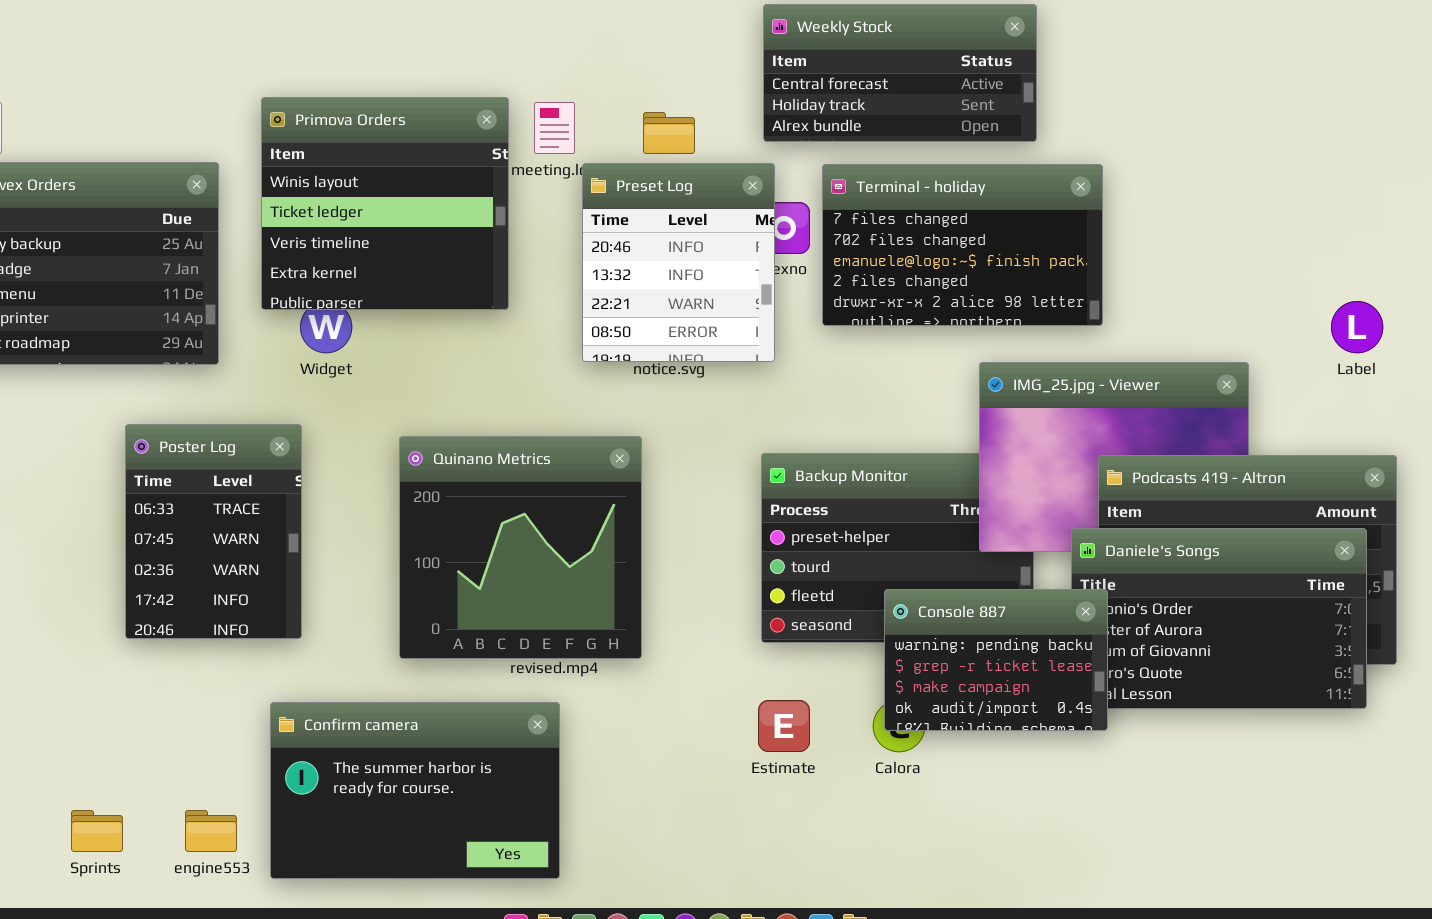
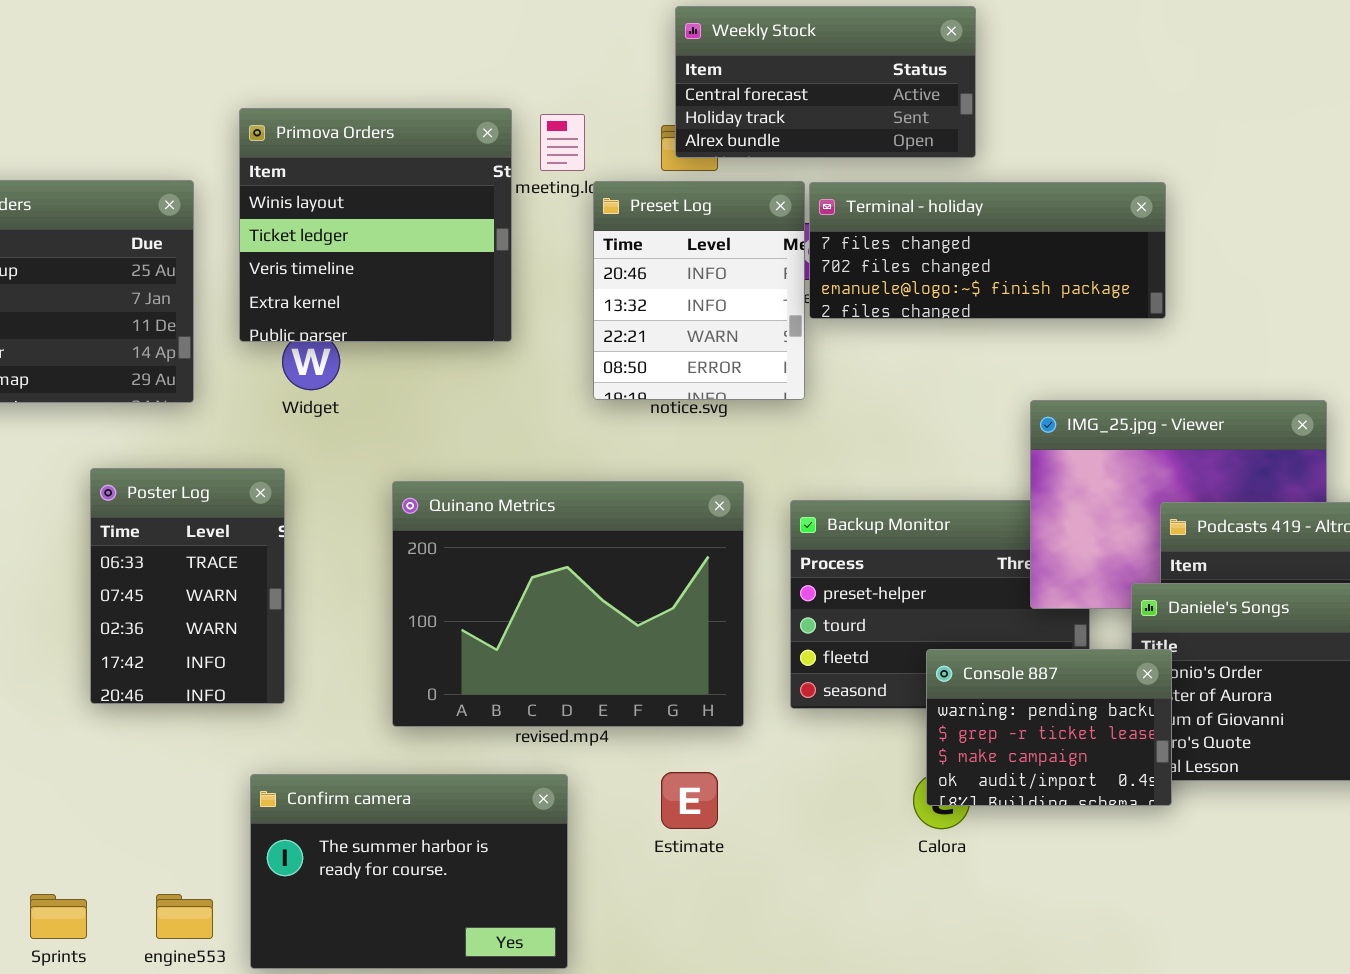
Weekly Stock: [763,4,1037,142] -> [675,6,976,158], moved
Terminal - holiday: [822,164,1103,326] -> [809,182,1166,319], resized
Quinano Metrics: [399,436,642,659] -> [392,481,744,727], resized
Estimate: [758,700,810,752] -> [661,772,718,829], moved

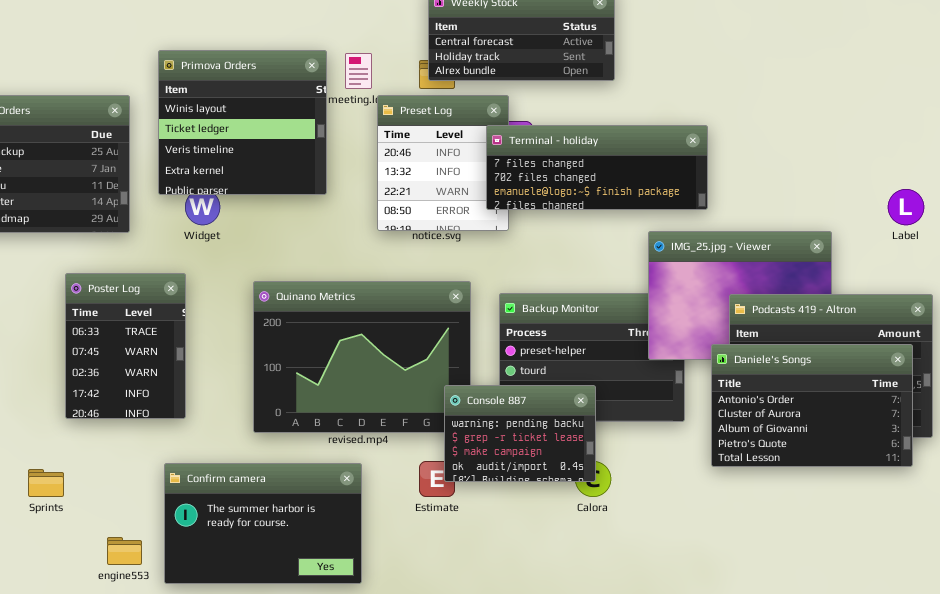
Terminal - holiday: [809,182,1166,319] -> [486,125,708,210], moved
Console 887: [926,649,1172,806] -> [444,385,596,482], moved
Sprints: [30,894,87,939] -> [28,469,64,497], moved

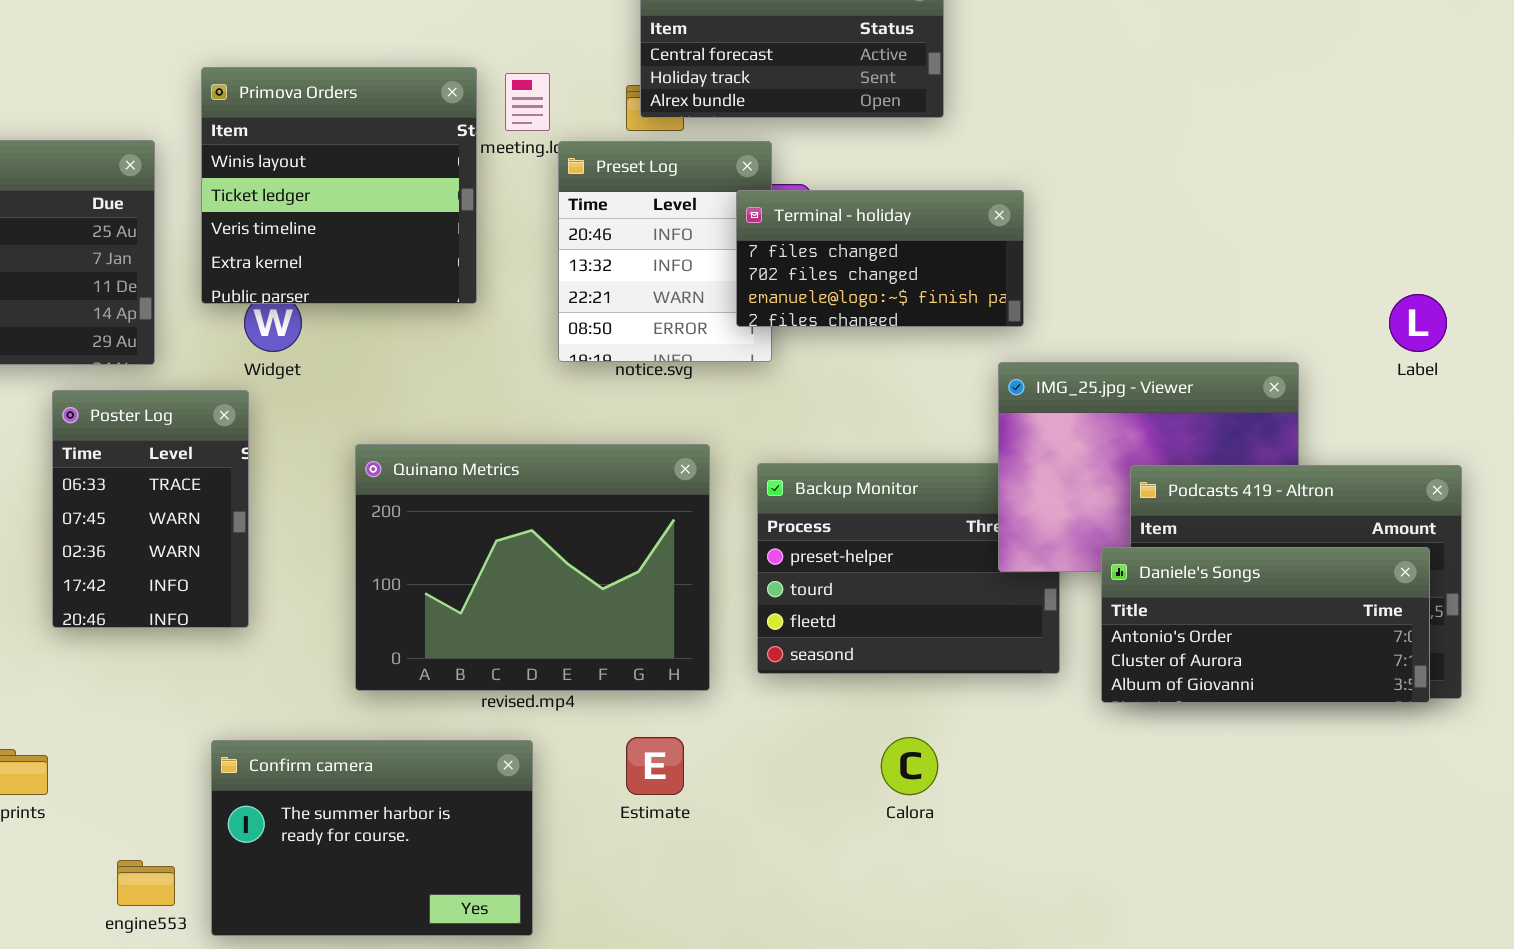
Terminal - holiday: [486,125,708,210] -> [736,190,1024,327], resized
Poster Log: [65,273,186,419] -> [52,390,249,628], moved
Daniele's Songs: [711,344,913,467] -> [1101,547,1430,703], resized
Console 887: [444,385,596,482] -> none, closed

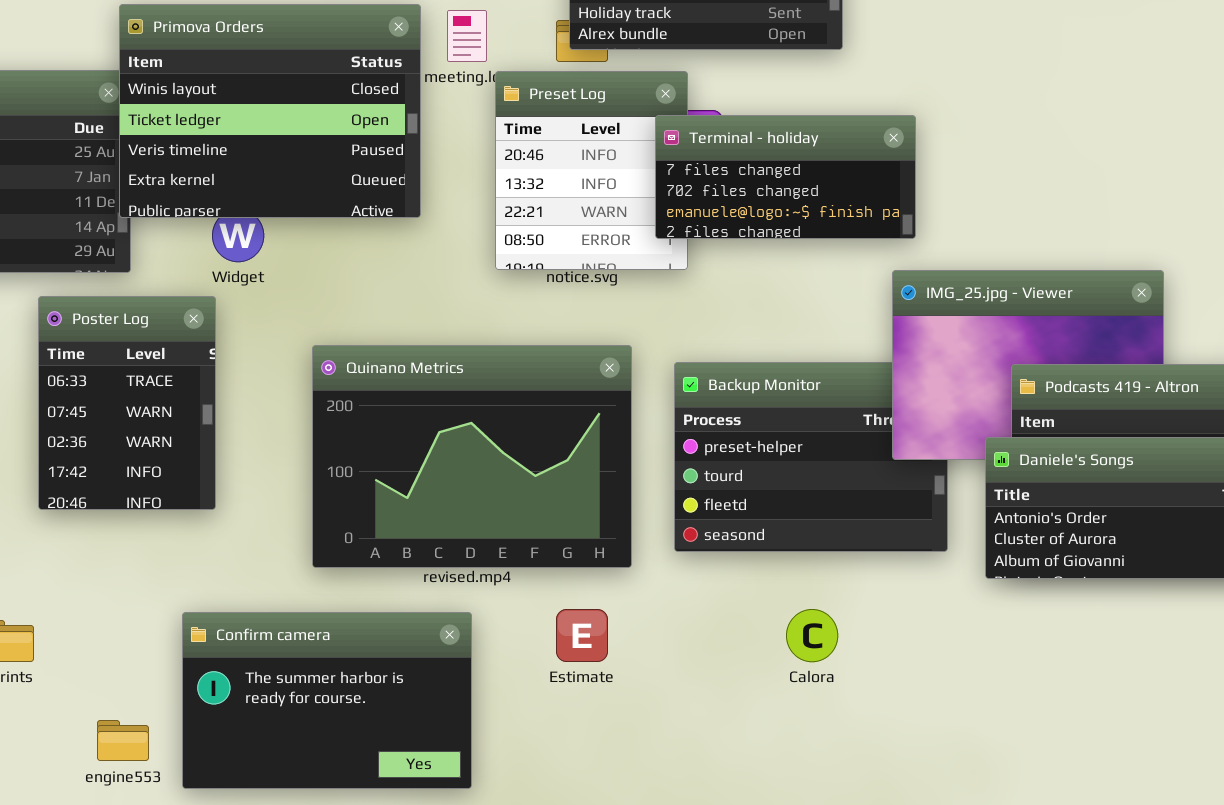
Primova Orders: [201,67,477,304] -> [119,4,421,218], resized

